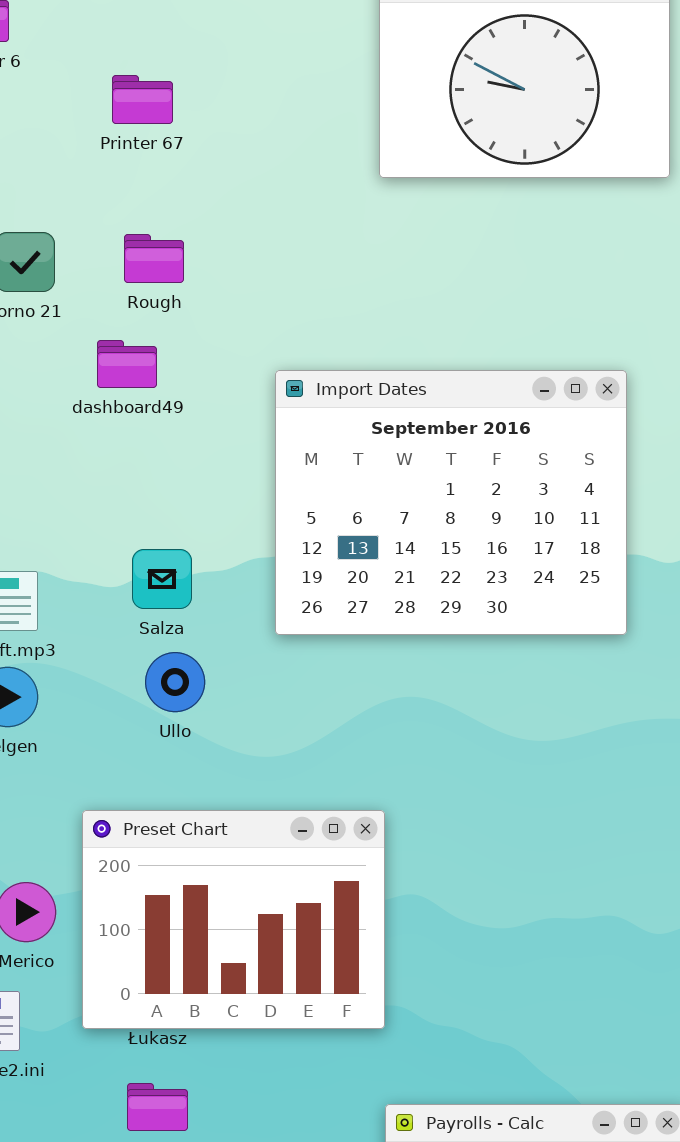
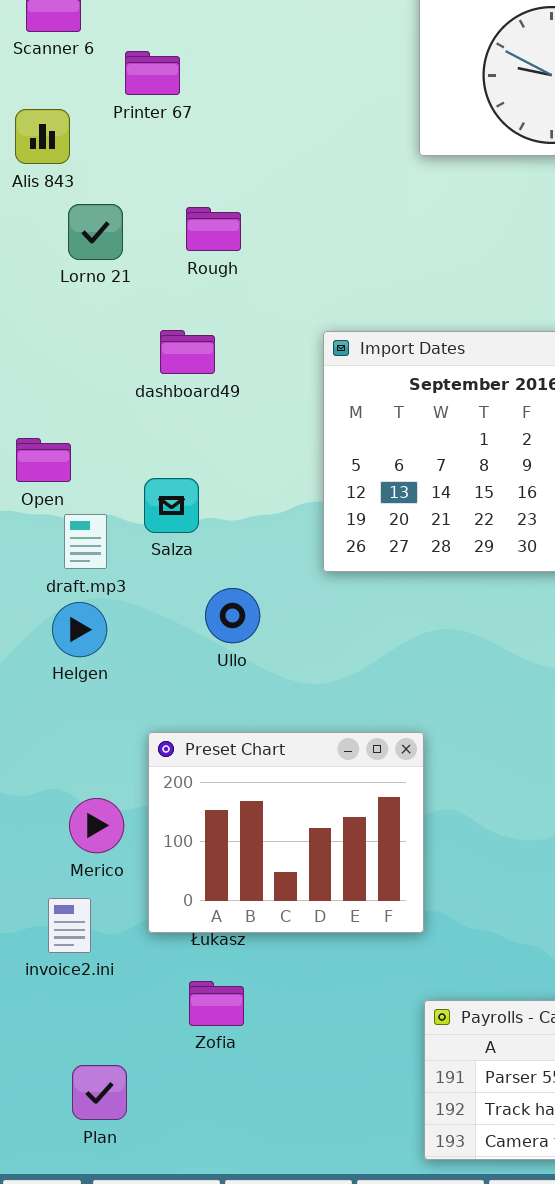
Printer 67: [112,75,173,124] -> [125,51,180,95], moved
dashboard49: [97,340,157,388] -> [160,330,215,374], moved
Salza: [132,549,192,609] -> [144,478,199,533], moved

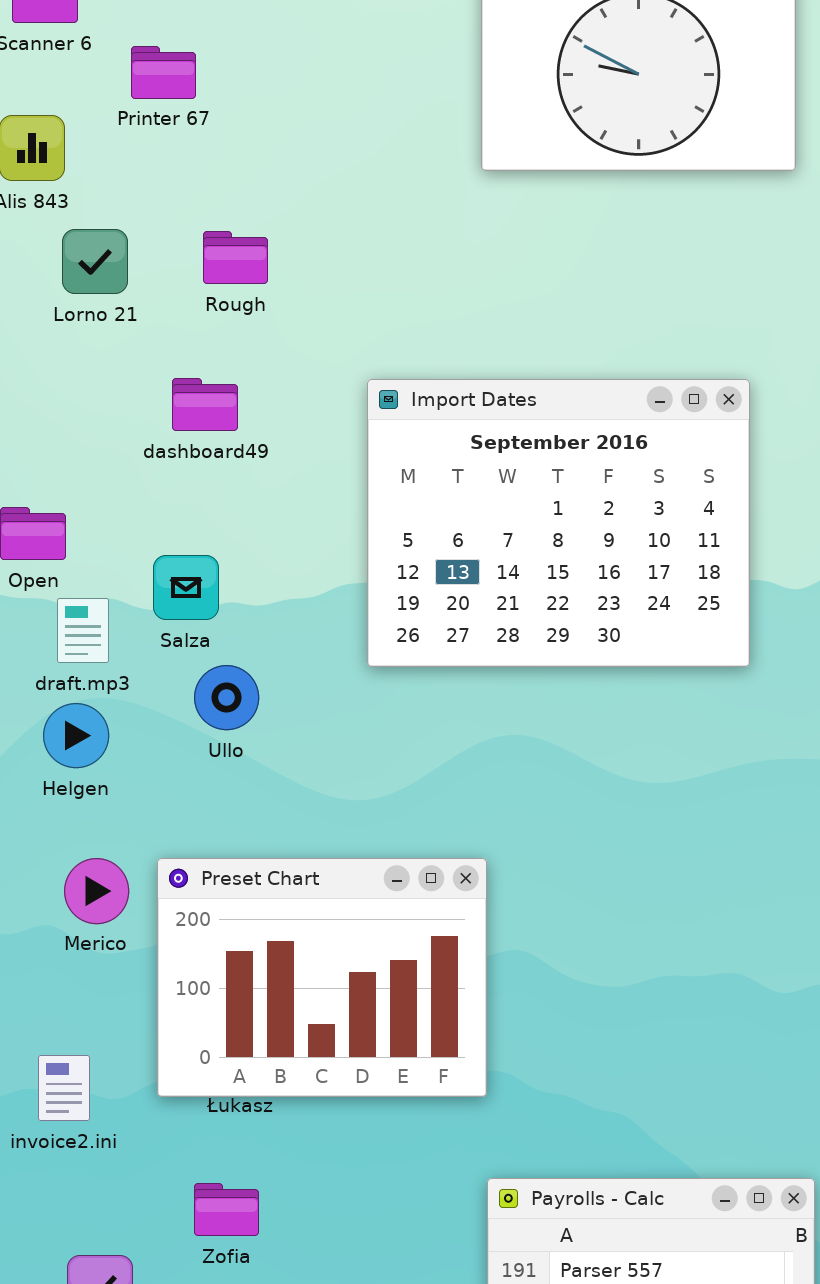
Ullo: [205,588,260,643] -> [194,665,259,730], moved
Merico: [69,798,124,853] -> [64,858,129,924], moved
Zofia: [189,981,244,1026] -> [194,1183,259,1236], moved

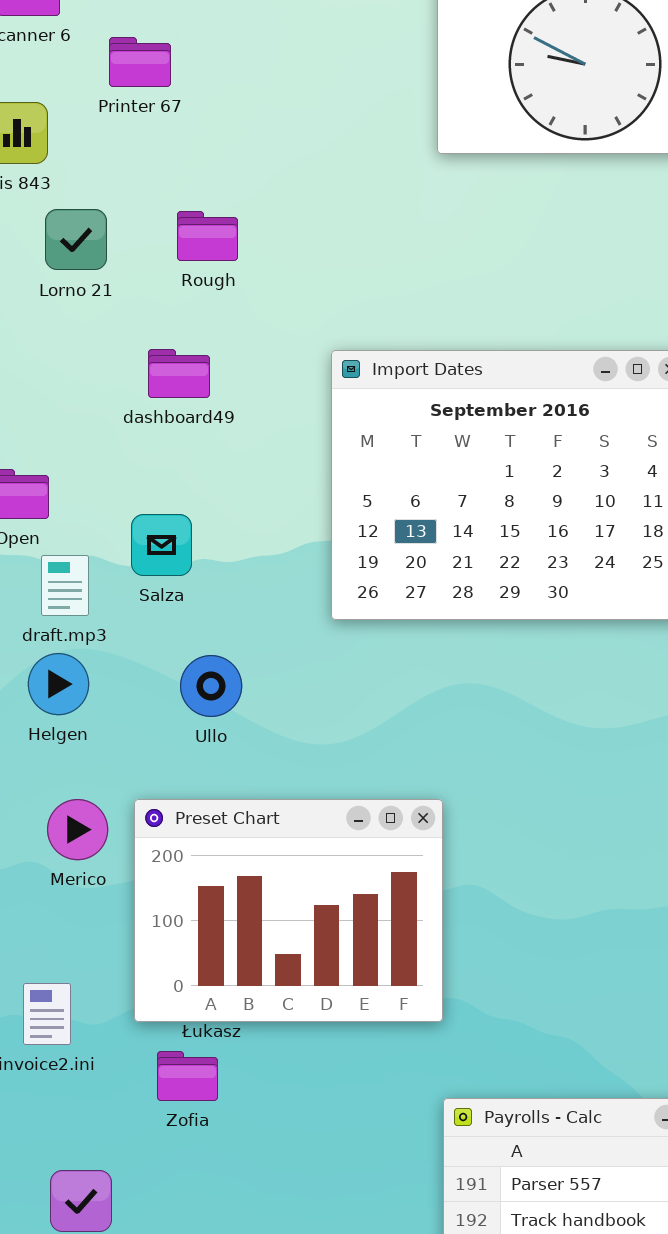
Ullo: [194,665,259,730] -> [180,655,242,717], moved
Zofia: [194,1183,259,1236] -> [157,1051,218,1101], moved

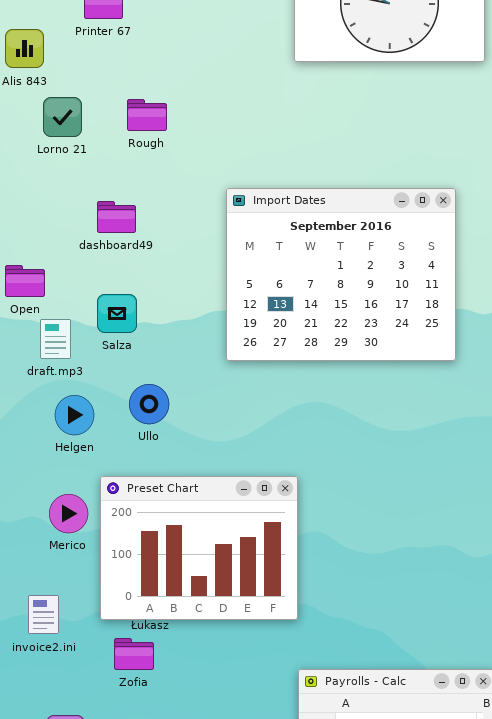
dashboard49: [148,349,210,398] -> [97,201,136,233], moved
Helgen: [28,653,89,715] -> [55,395,94,435], moved
Merico: [47,799,108,860] -> [49,494,88,533], moved

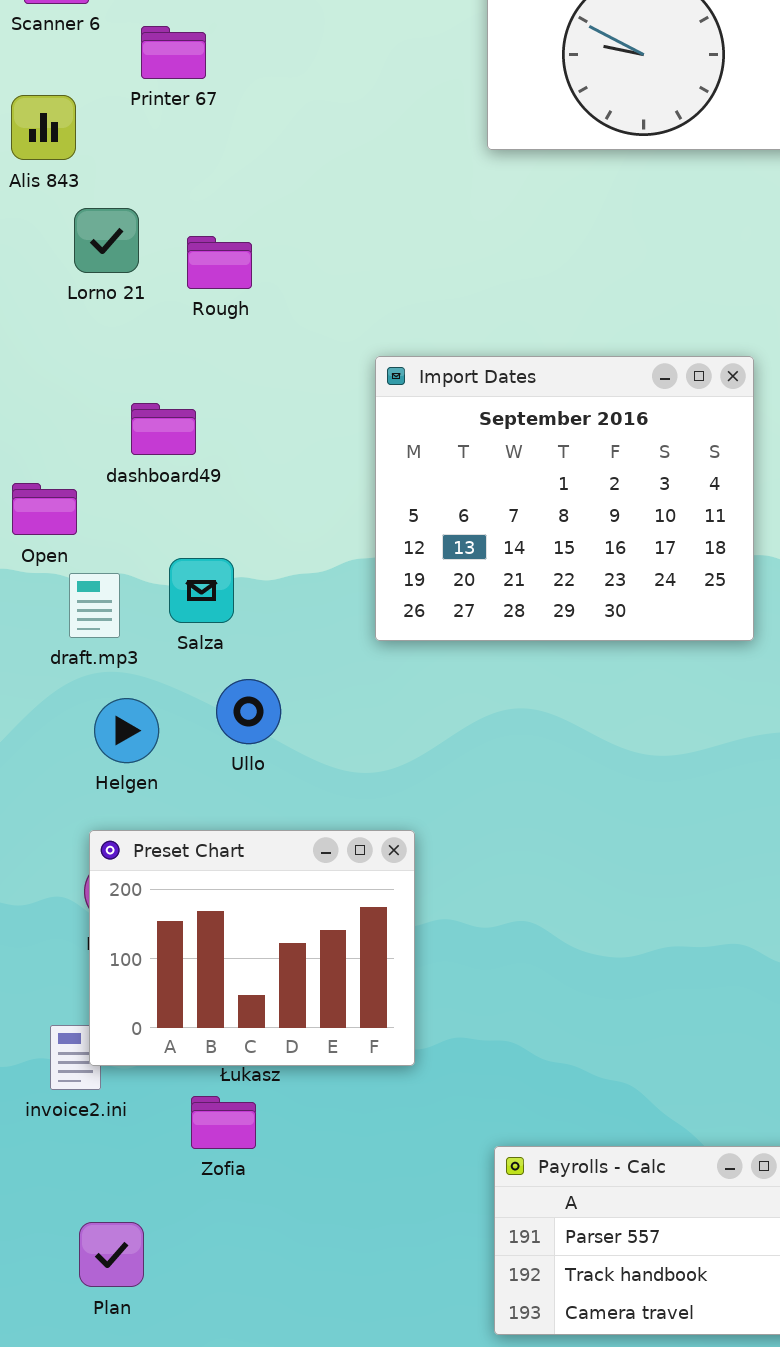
Rough: [127,99,167,131] -> [187,236,252,289], moved
dashboard49: [97,201,136,233] -> [131,403,196,455], moved
Salza: [97,294,137,333] -> [169,558,234,623], moved
Preset Chart: [100,476,298,620] -> [89,830,415,1066], moved

